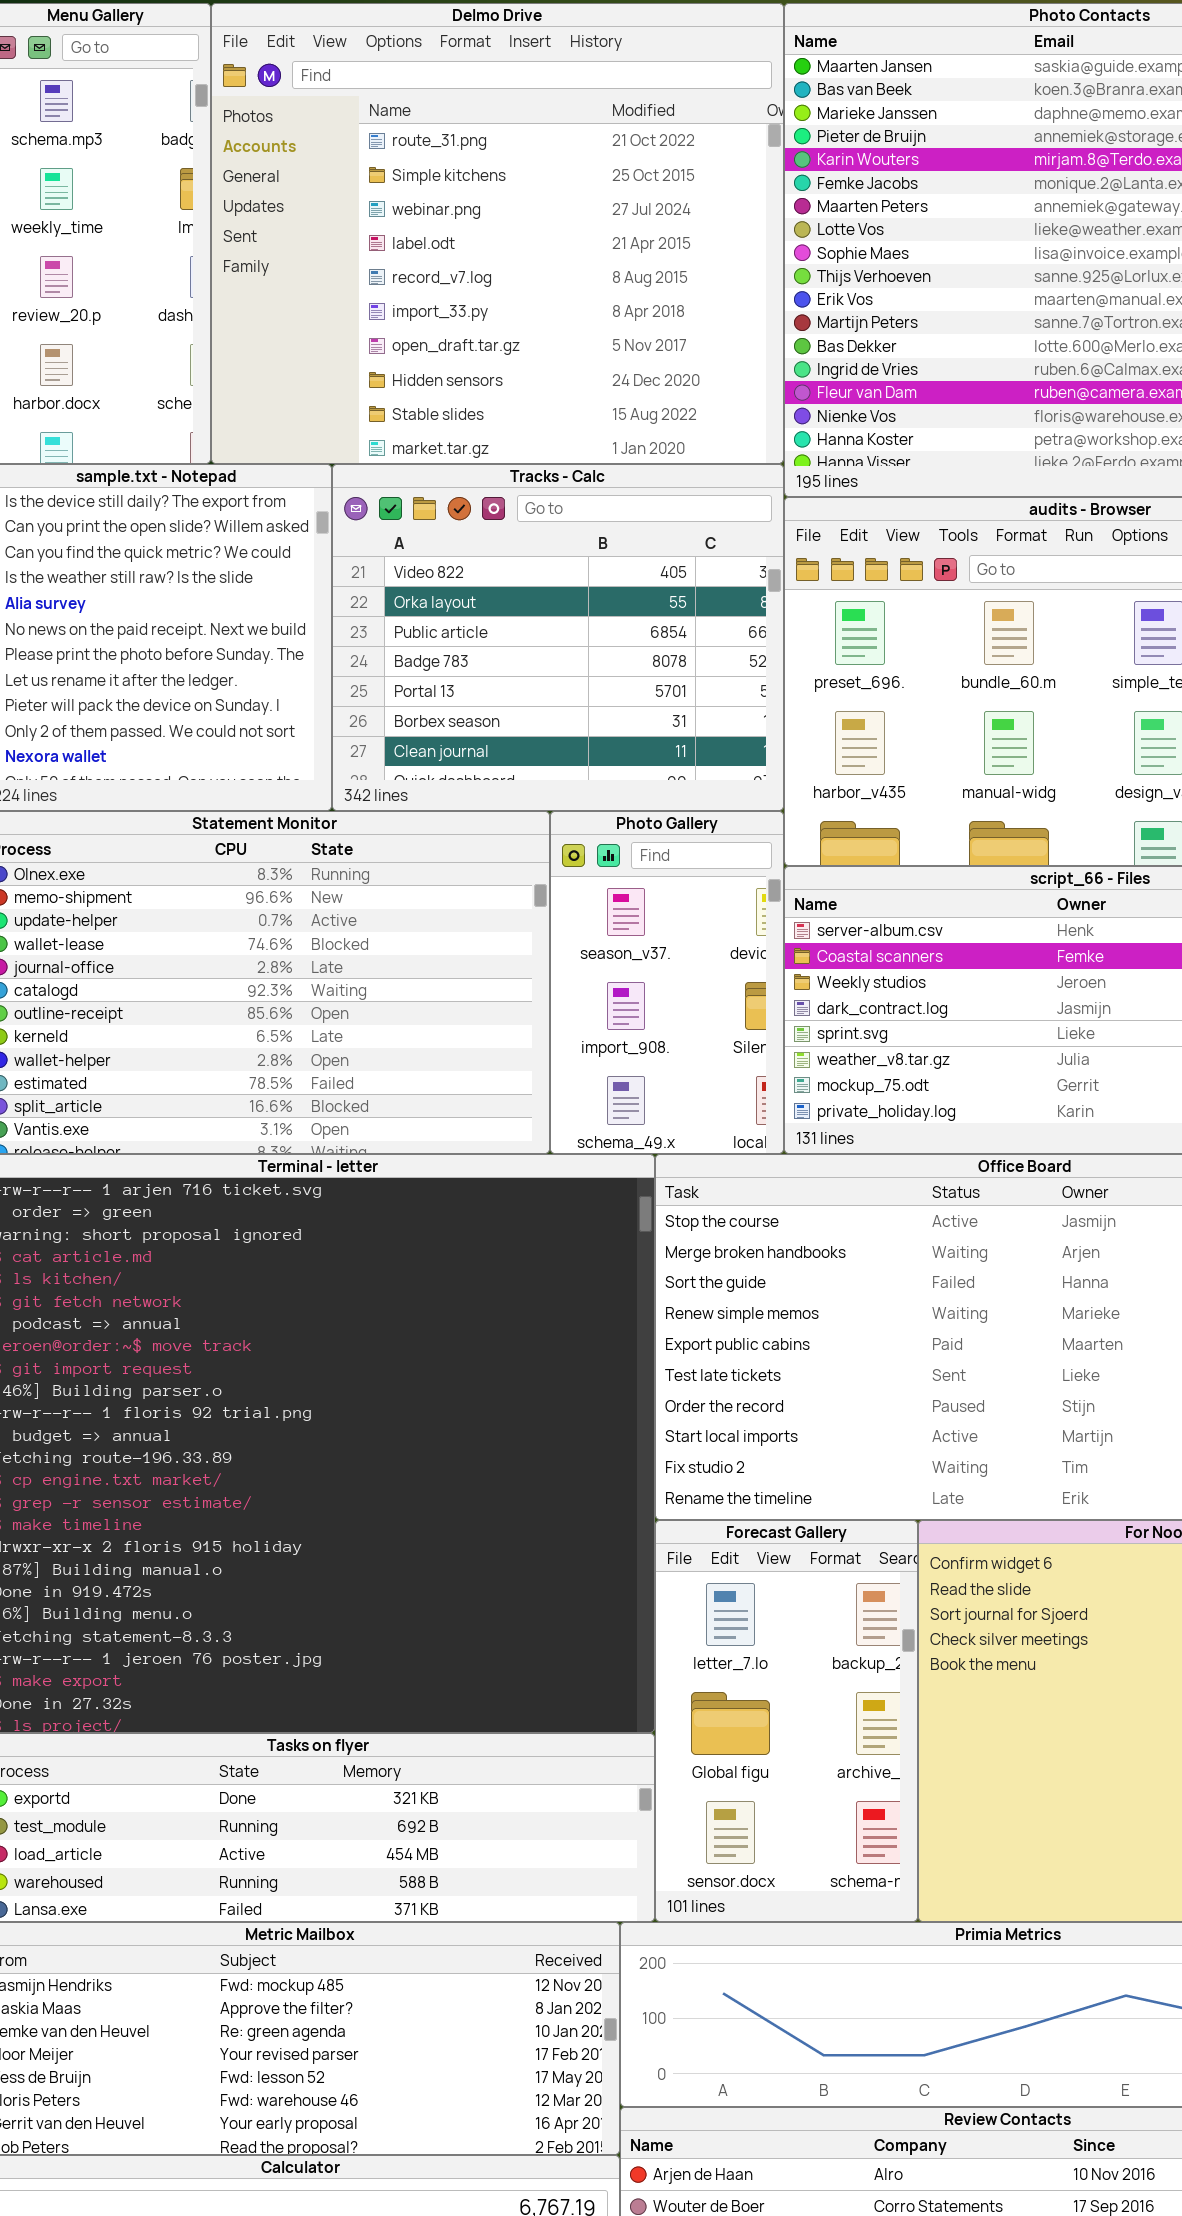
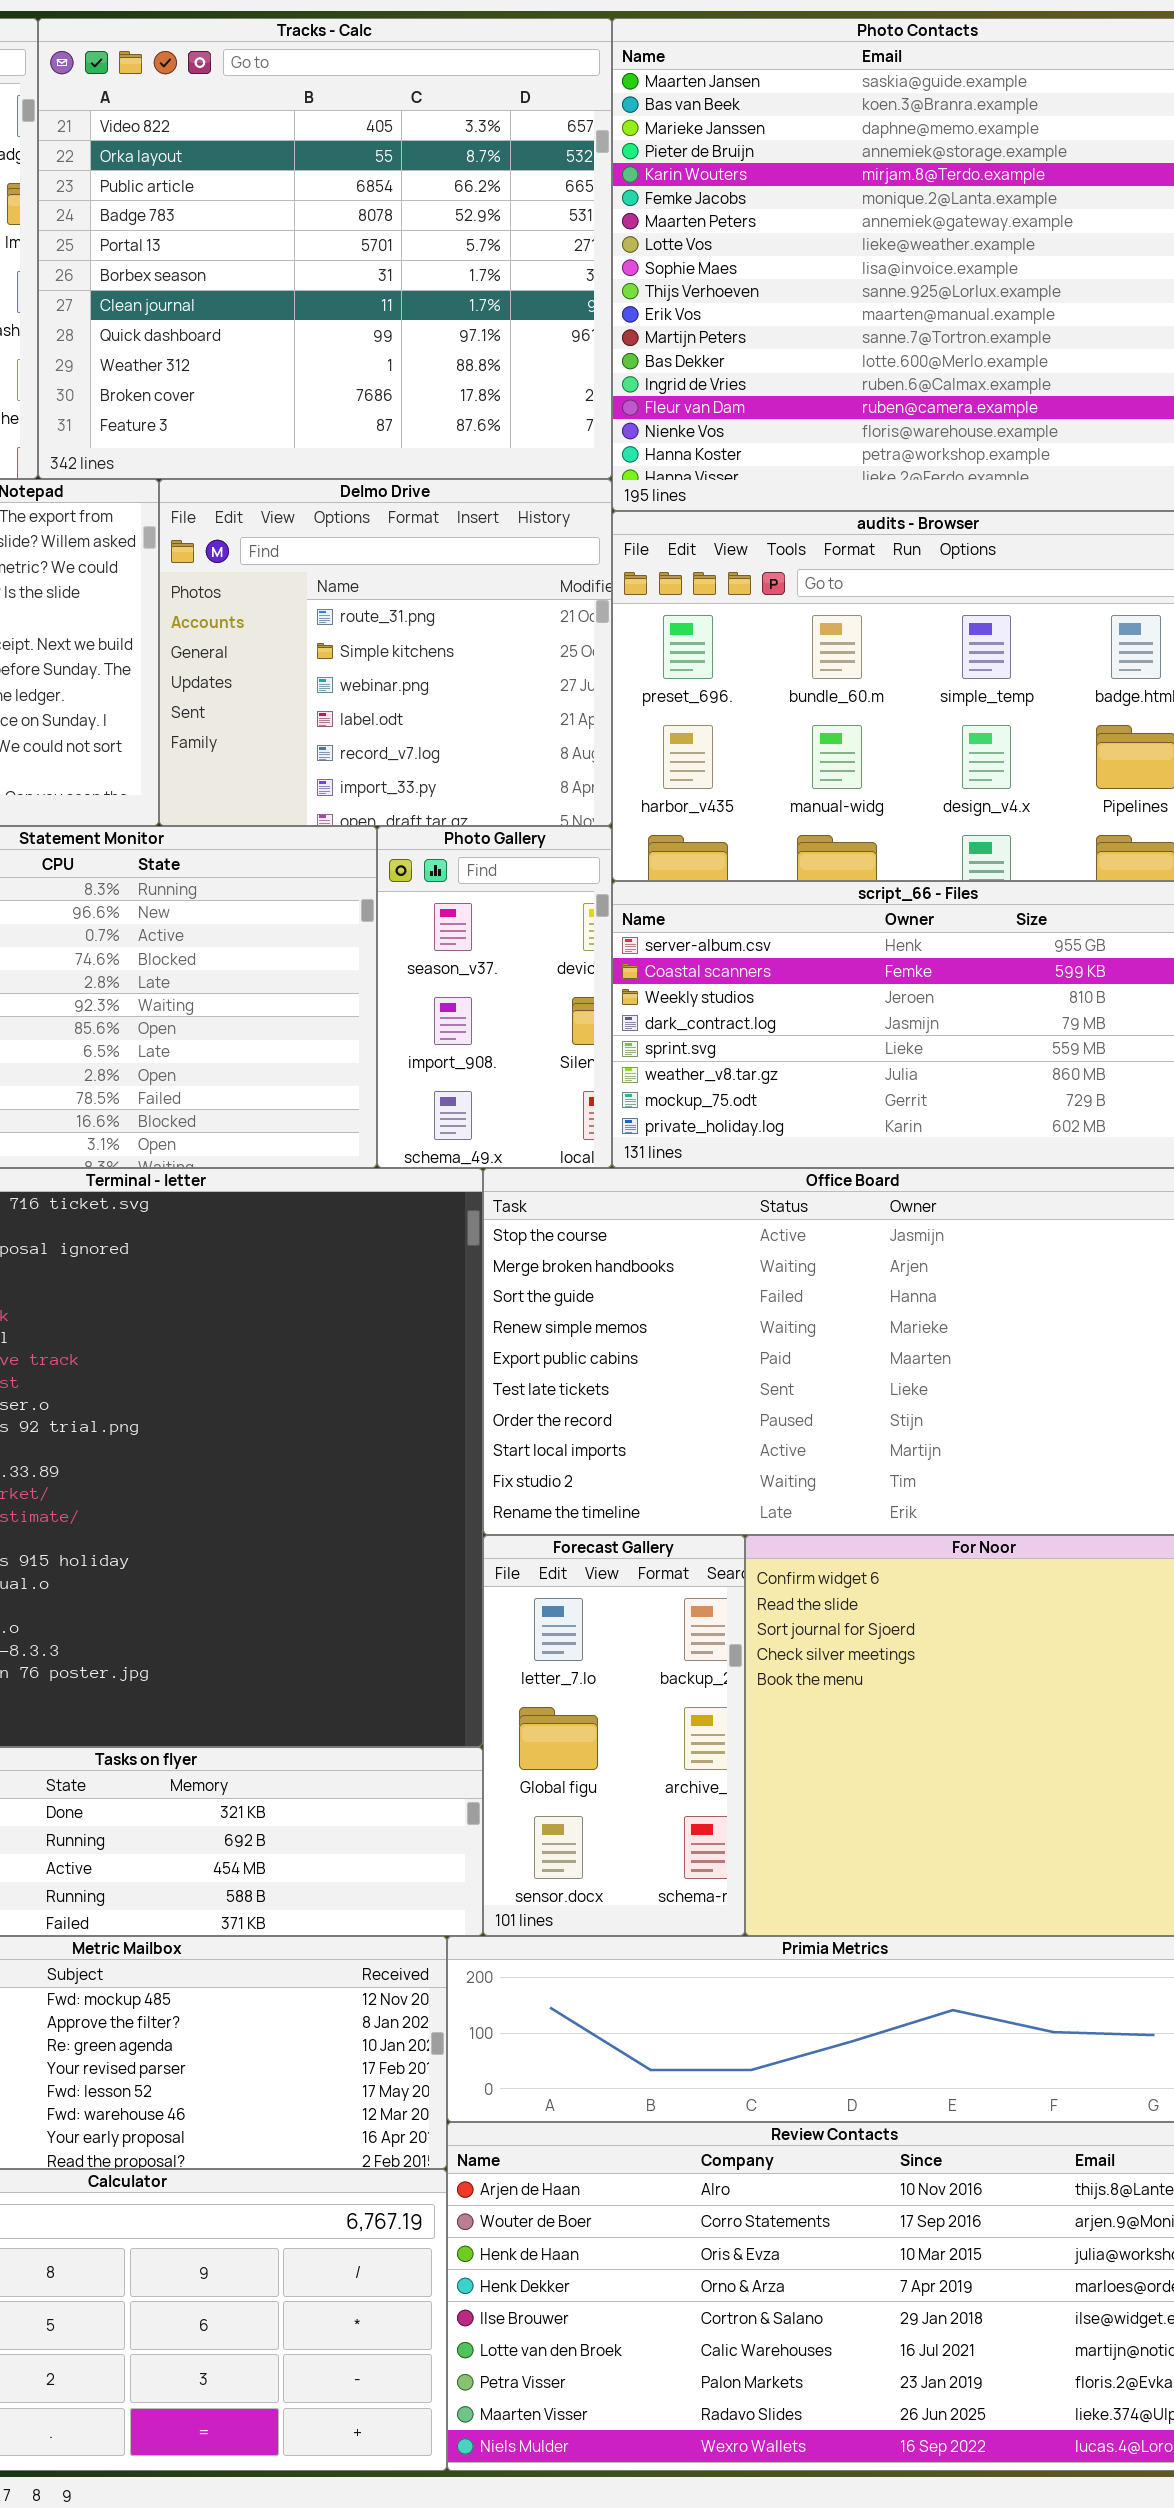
Delmo Drive: [211,3,784,464] -> [159,479,612,826], moved, resized
Tracks - Calc: [332,464,784,811] -> [38,18,612,479], moved, resized

